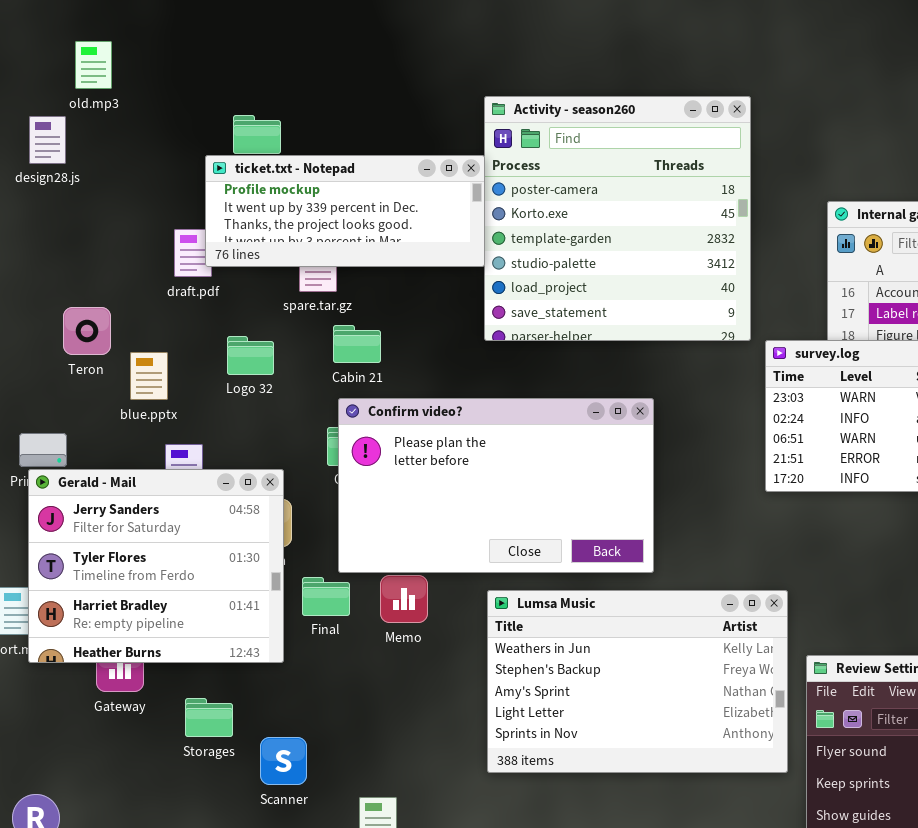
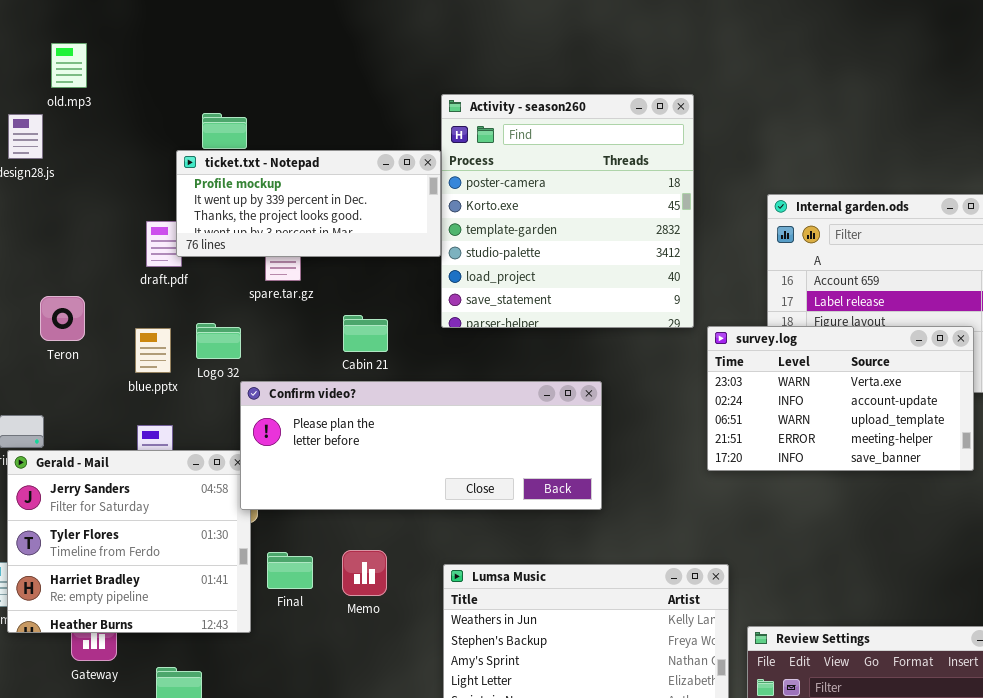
Cabin 21: [333,325,381,363] -> [343,315,388,352], moved
blue.pptx: [130,352,168,400] -> [135,328,171,373], moved
Confirm video?: [338,398,654,573] -> [240,381,602,510], resized

